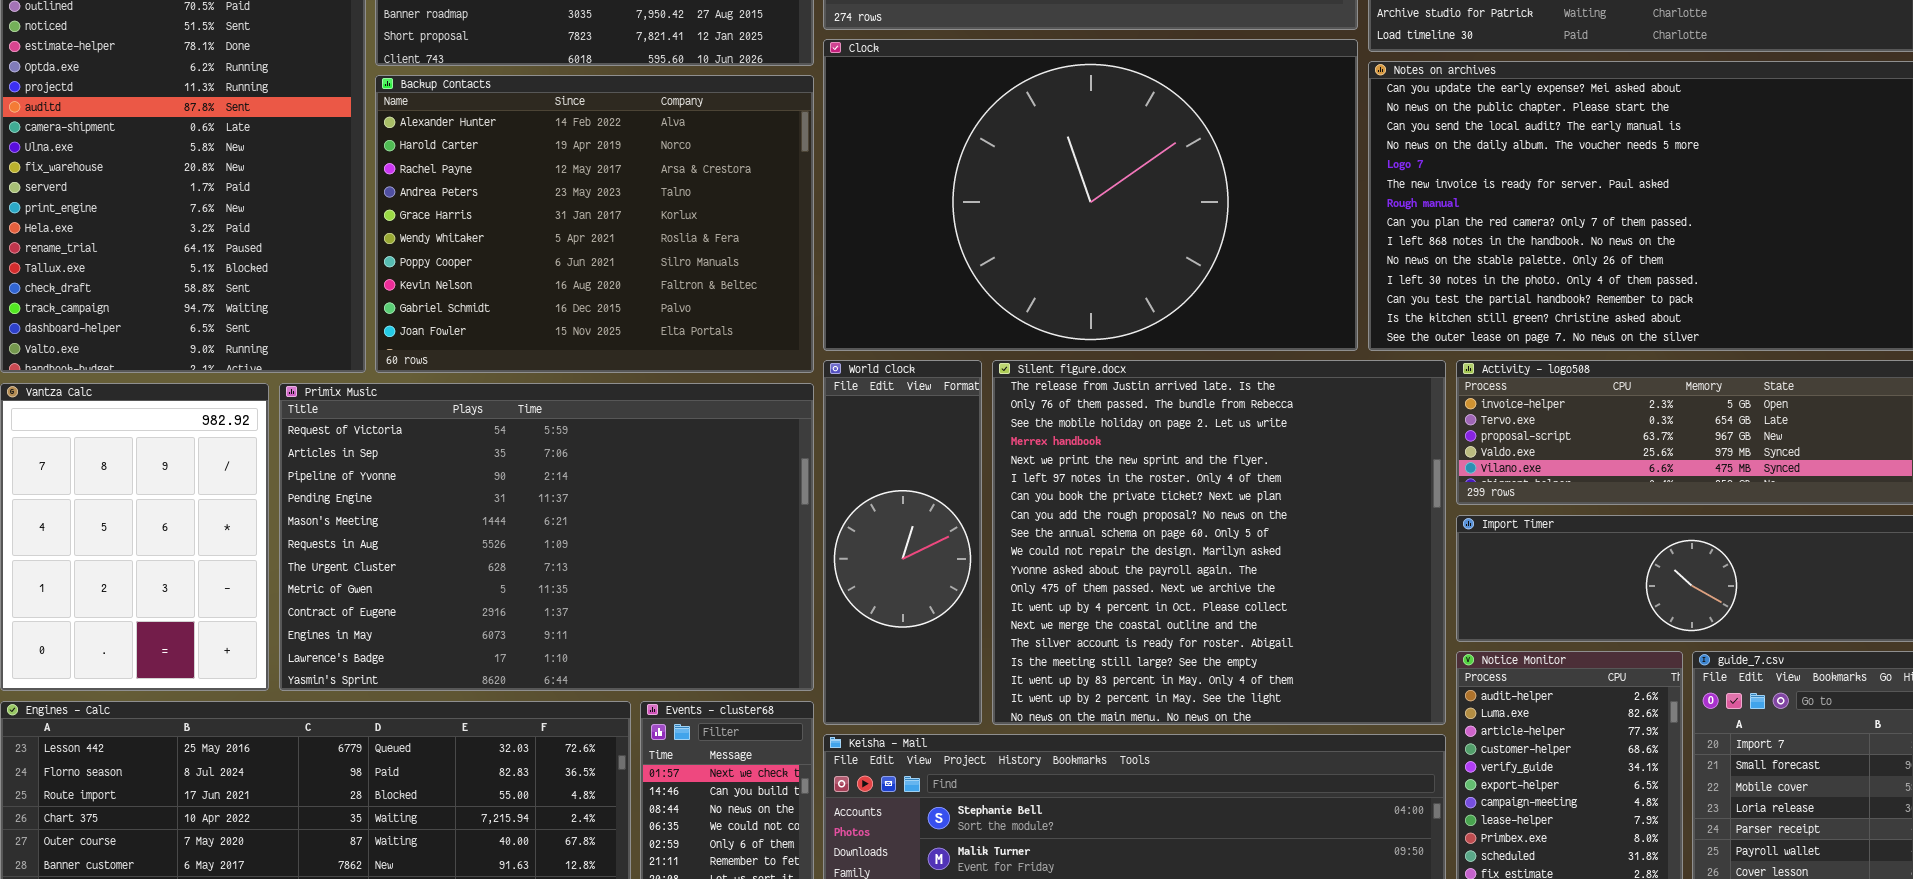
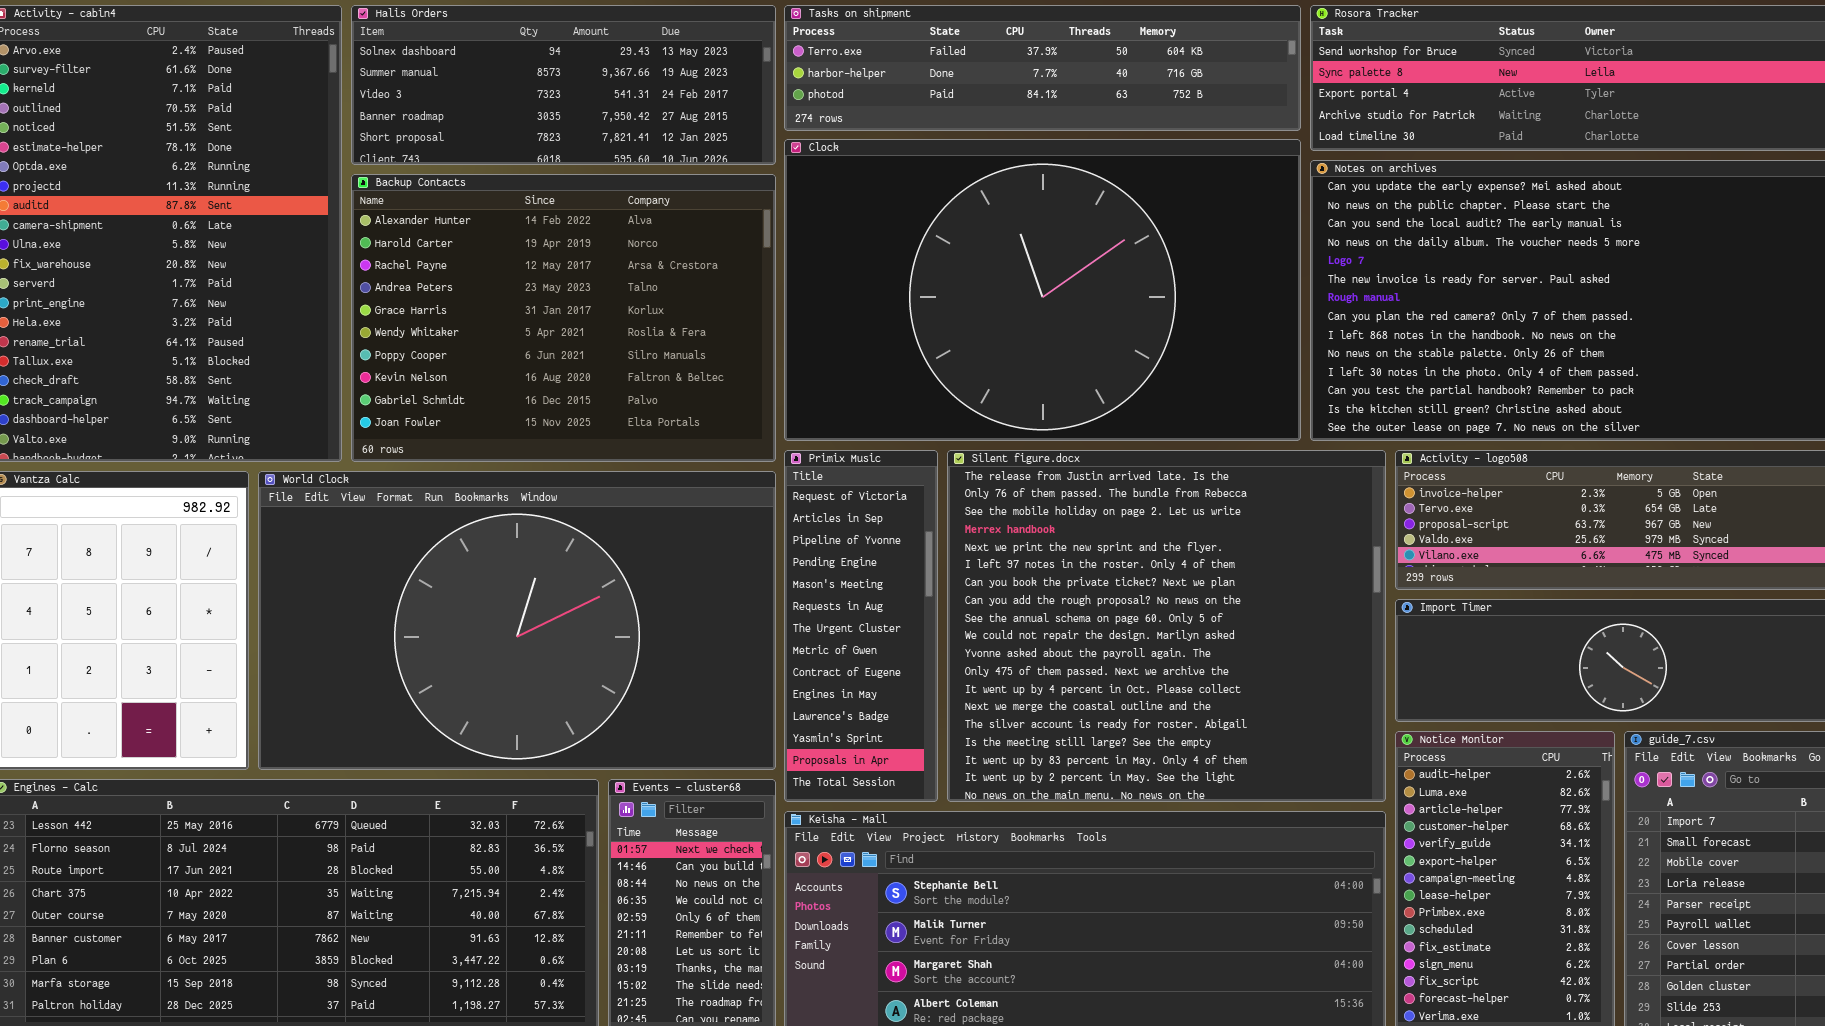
World Clock: [823,360,982,725] -> [258,471,776,770], moved, resized
Primix Music: [279,383,814,691] -> [784,450,938,802], moved, resized

